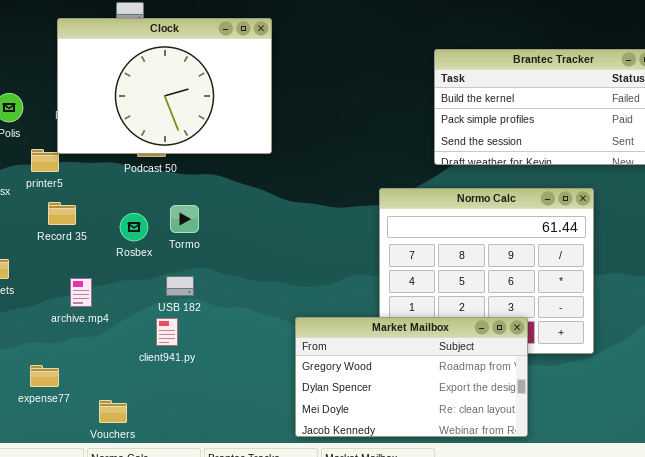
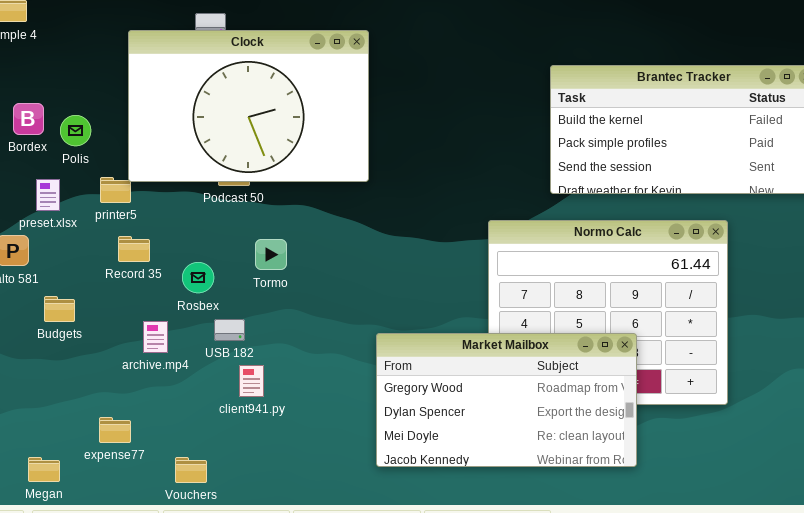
Rosbex: [120,213,148,241] -> [182,262,214,293], moved
USB 182: [166,276,194,296] -> [214,319,245,341], moved
Market Mailbox: [295,317,528,437] -> [376,333,637,467], moved

